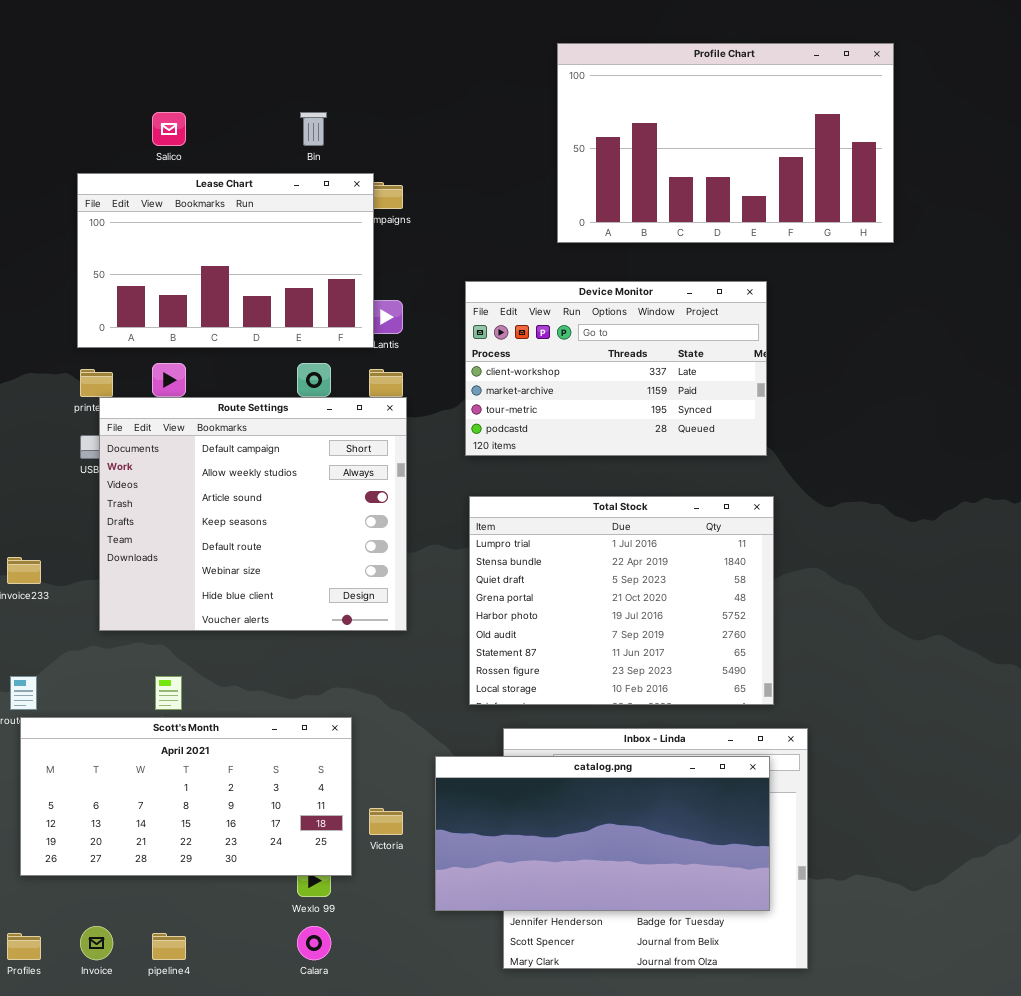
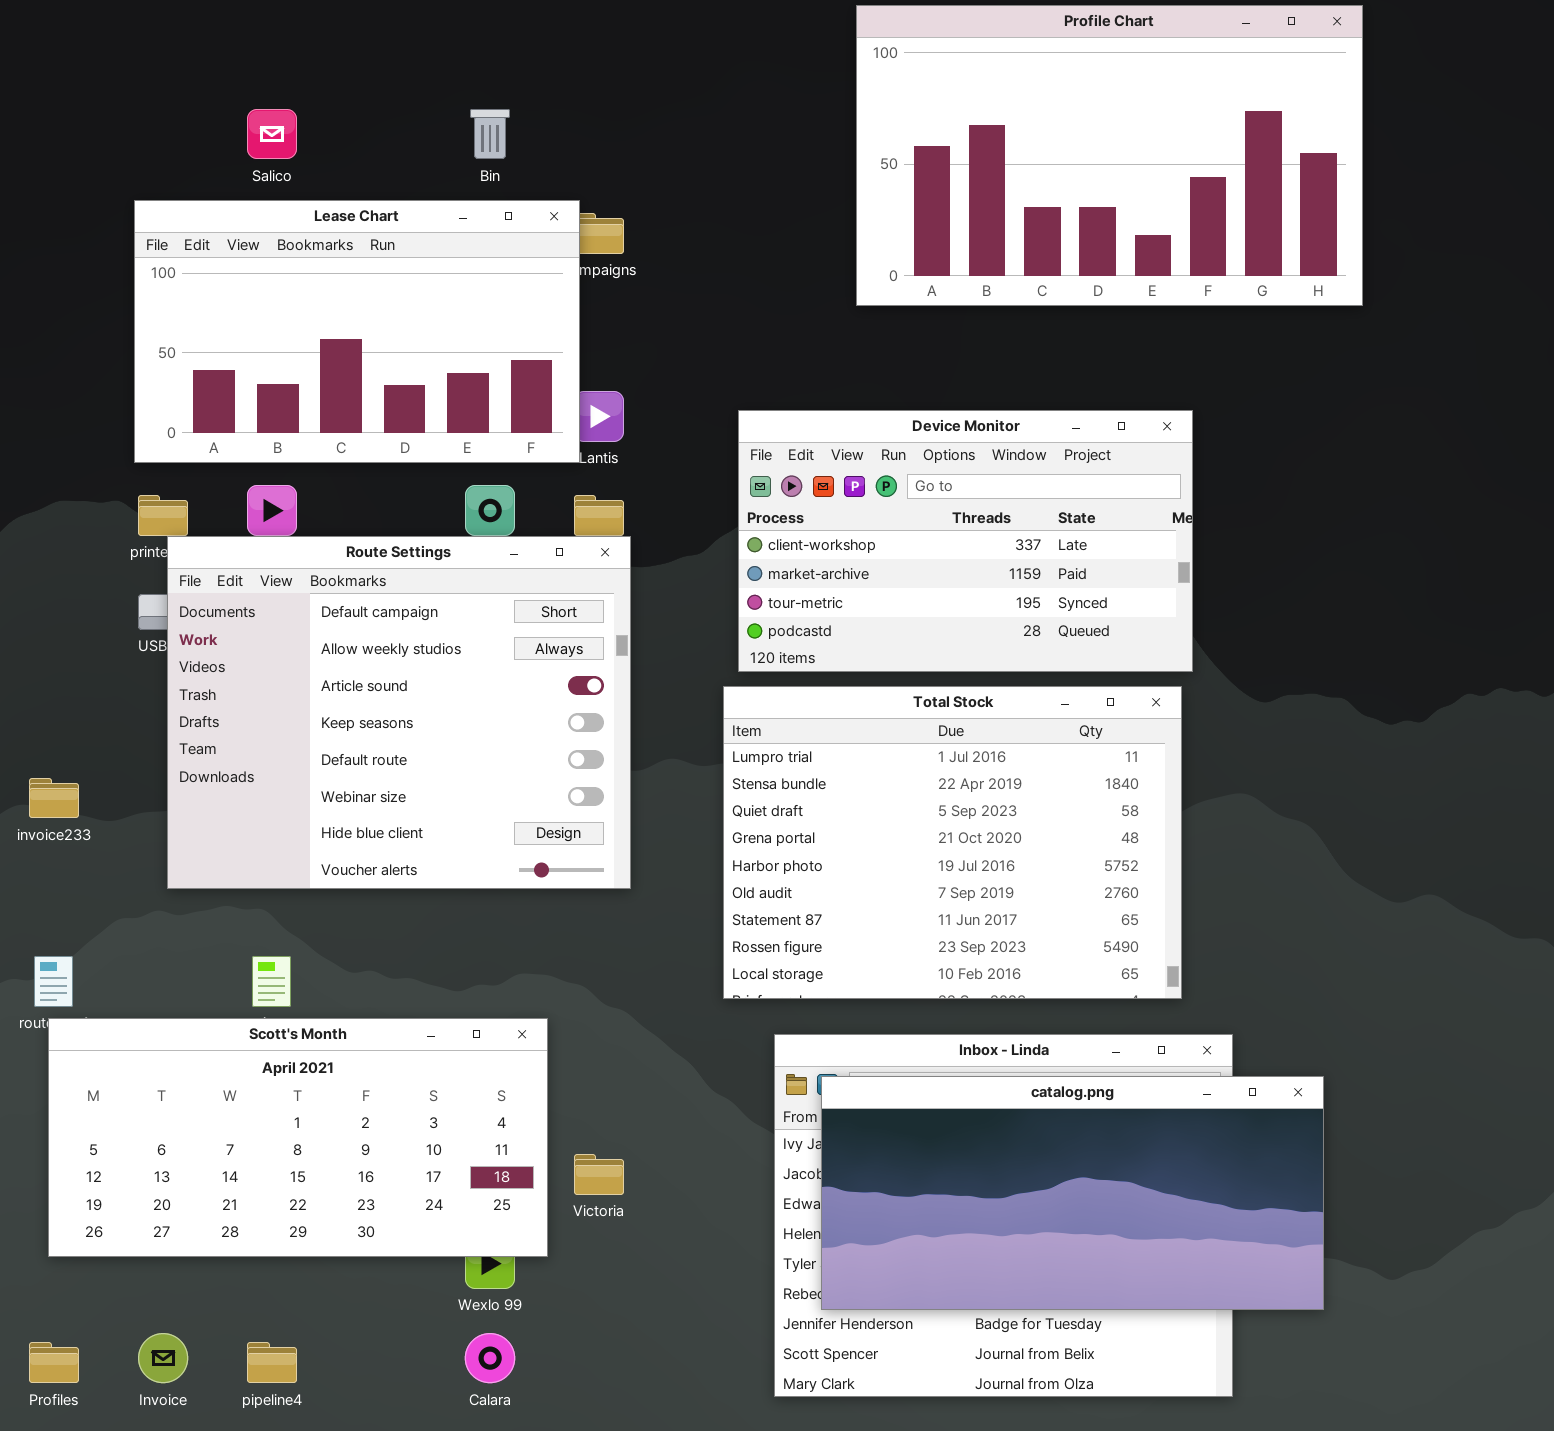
Device Monitor: [465,281,767,456] -> [738,410,1193,672], moved
catalog.png: [435,756,770,911] -> [821,1076,1324,1310], moved

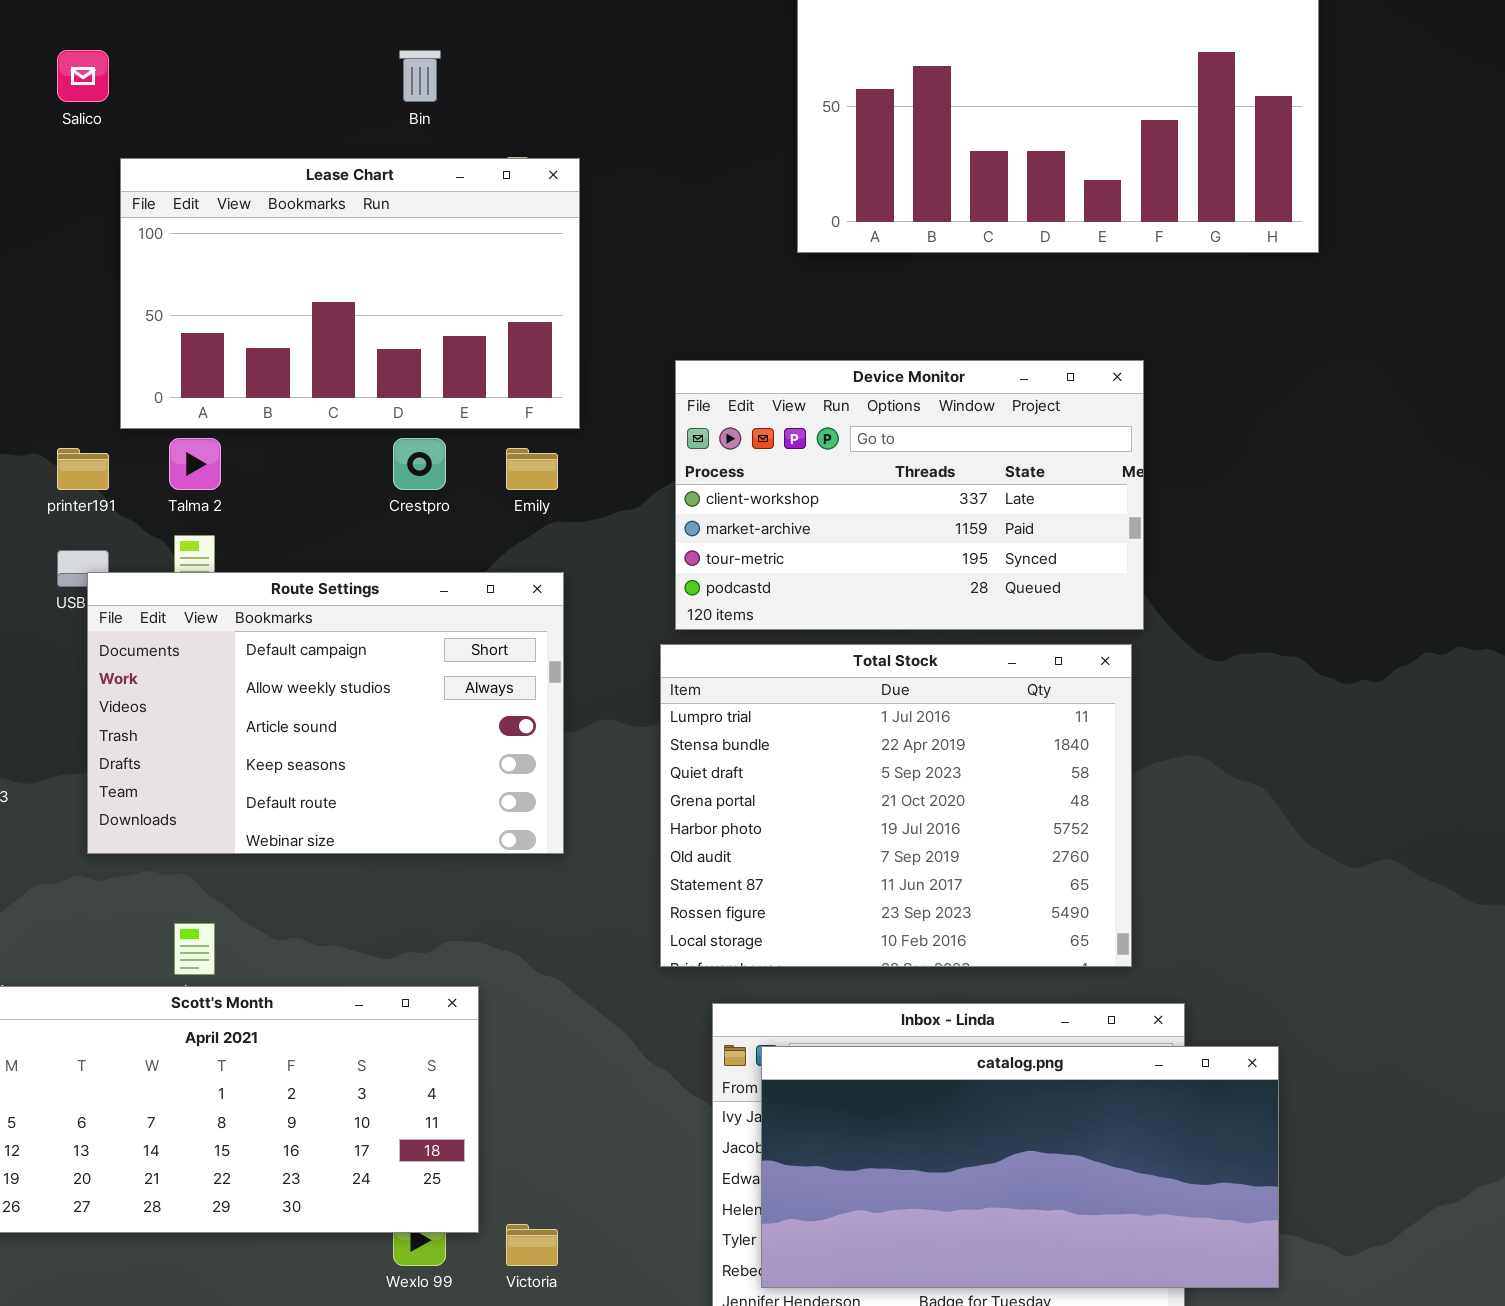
Salico: [247,109,297,159] -> [57,50,109,102], moved
Lease Chart: [134,200,580,463] -> [120,158,580,429], moved
Route Settings: [167,536,631,889] -> [87,572,564,854], resized
Victoria: [574,1154,624,1195] -> [506,1224,558,1266], moved

